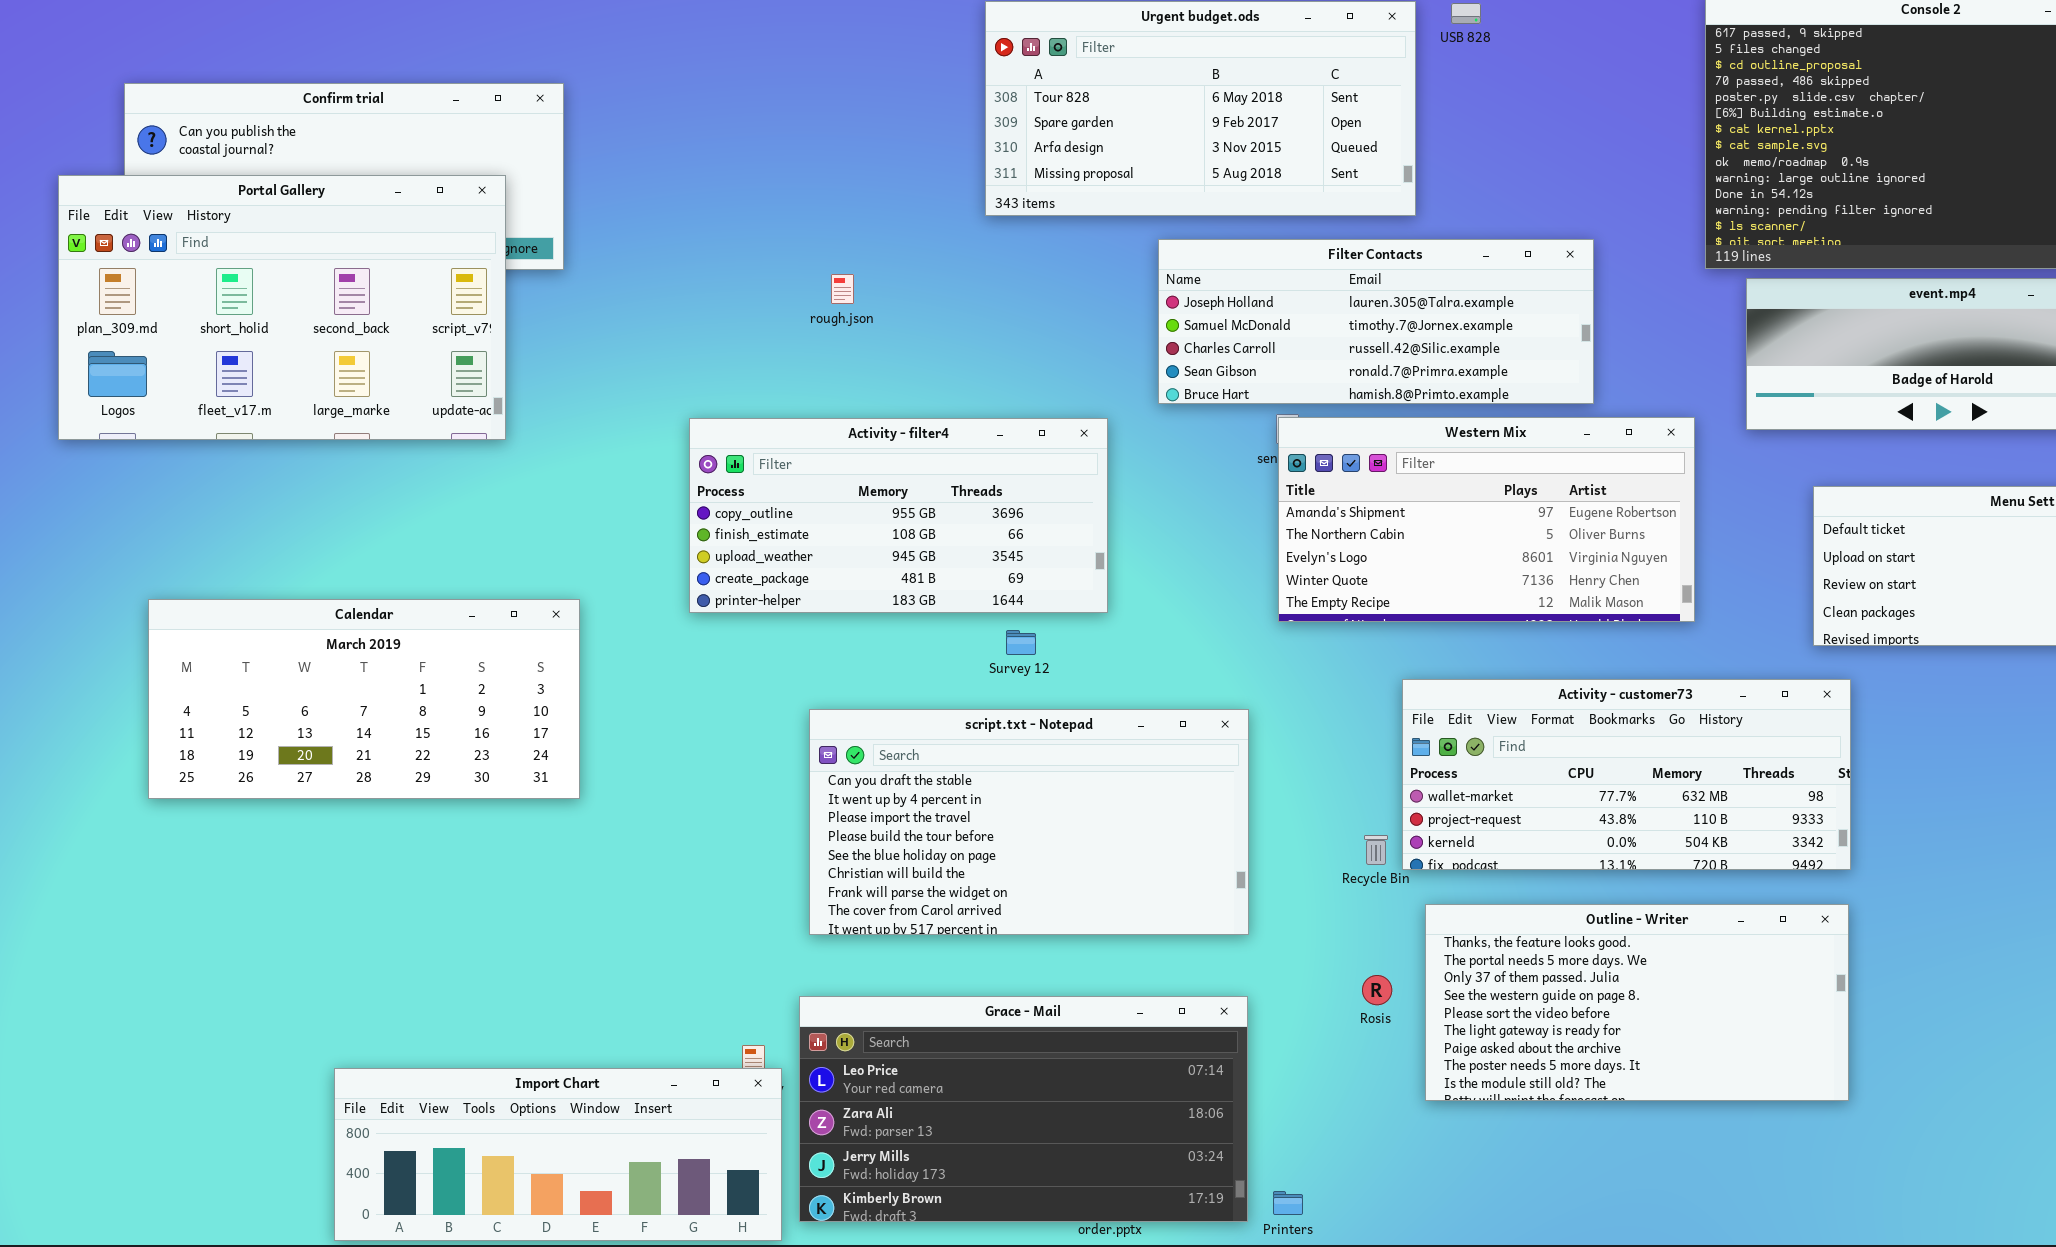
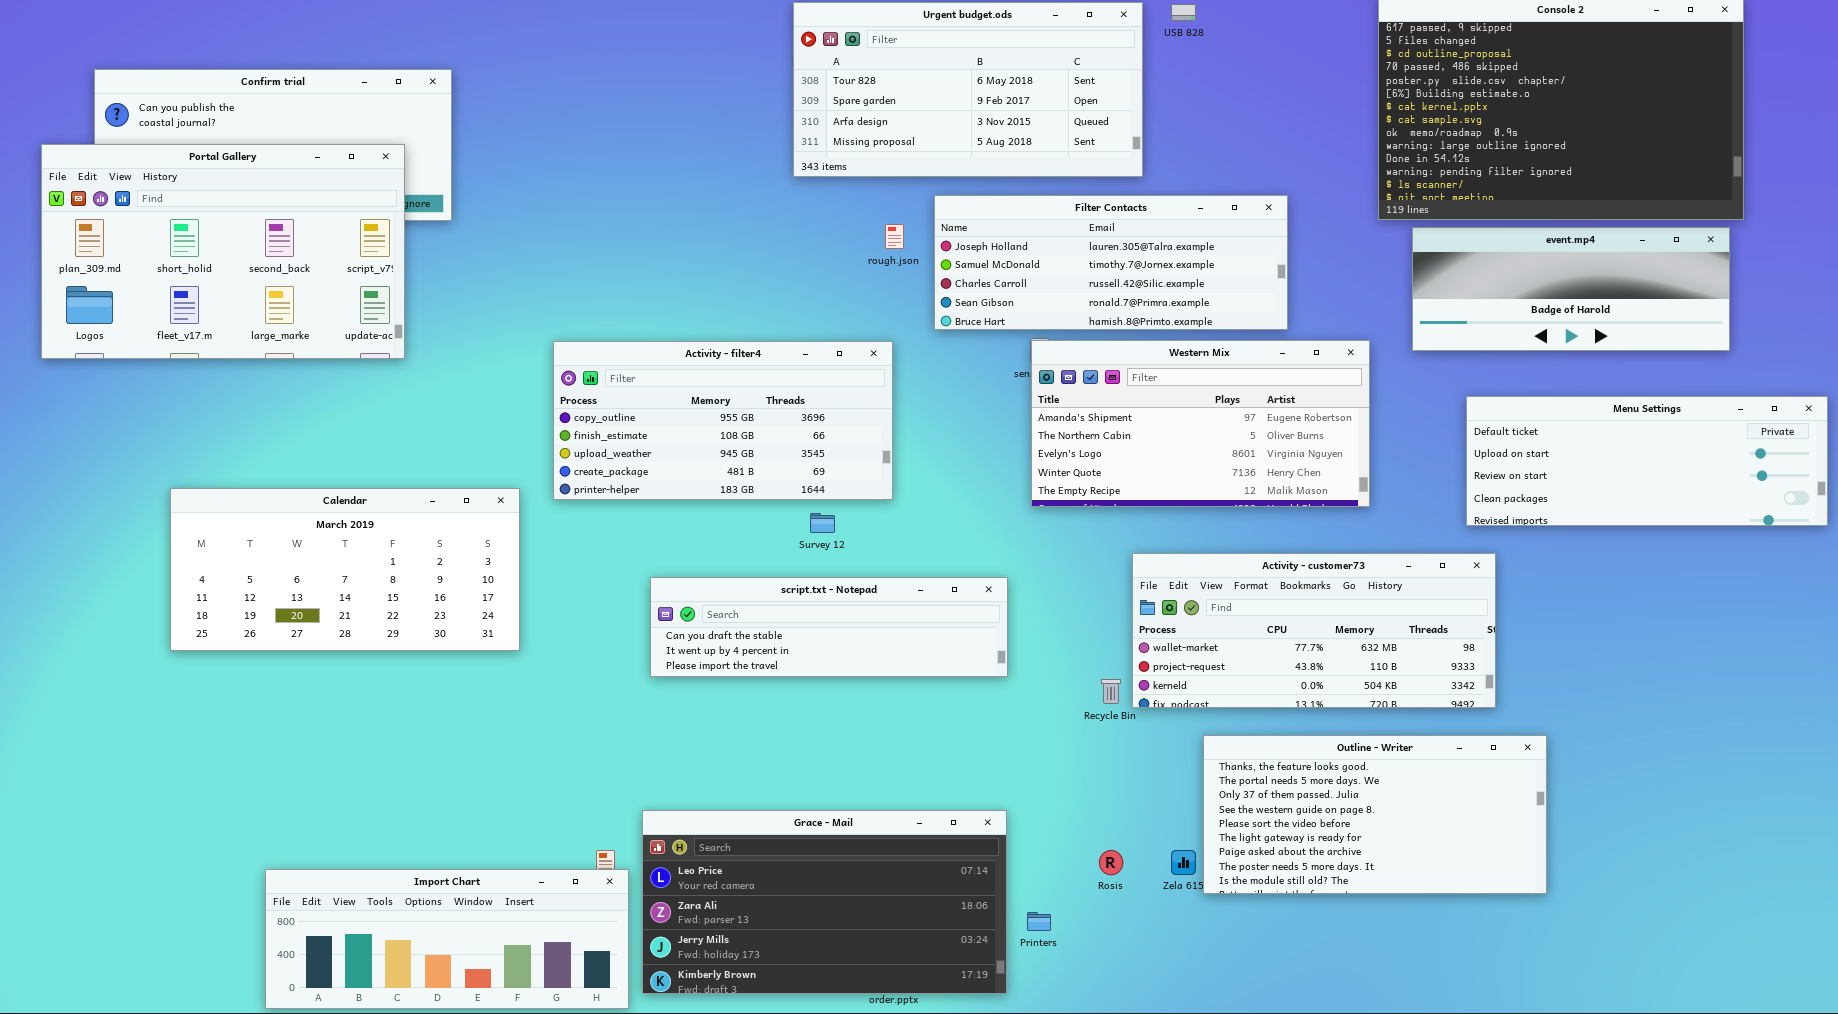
rough.json: [831,274,854,304] -> [885,224,904,249], moved
Calendar: [148,599,580,799] -> [170,488,520,651], moved
script.txt - Notepad: [809,709,1249,935] -> [650,577,1008,677], resized
Outline - Writer: [1425,904,1849,1101] -> [1203,735,1547,894], moved
Rosis: [1362,975,1392,1005] -> [1099,850,1123,875], moved
Printers: [1273,1191,1303,1215] -> [1027,912,1051,931], moved

